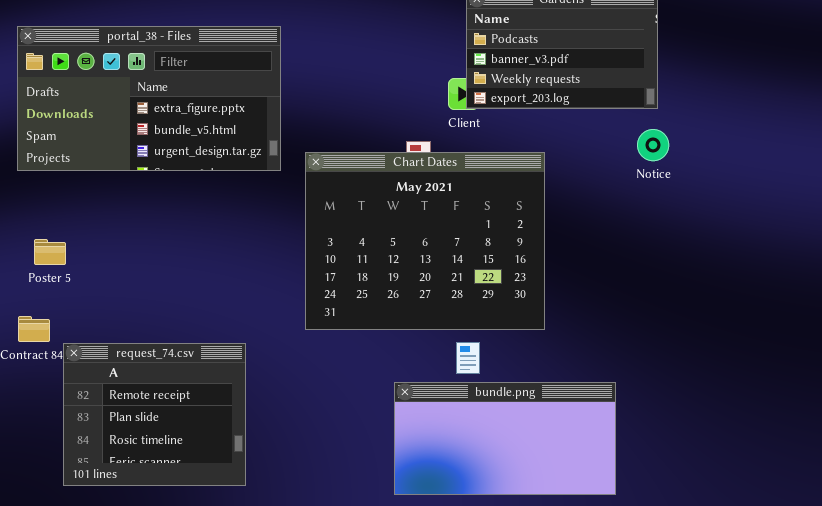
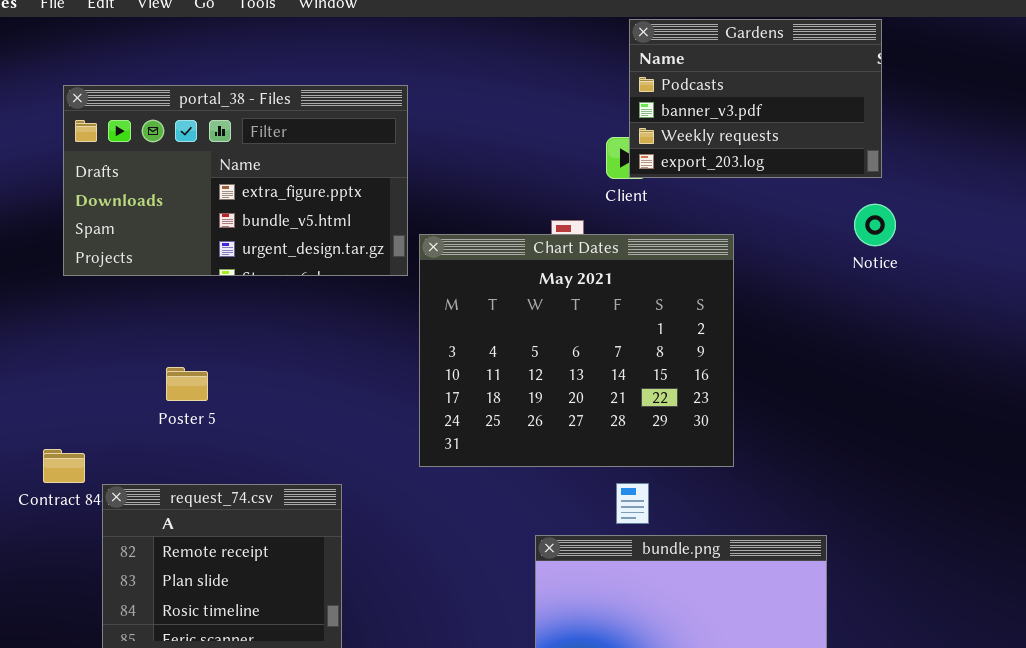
portal_38 - Files: [17,26,281,171] -> [63,85,408,276], moved
Poster 5: [34,239,66,265] -> [166,367,208,401], moved

